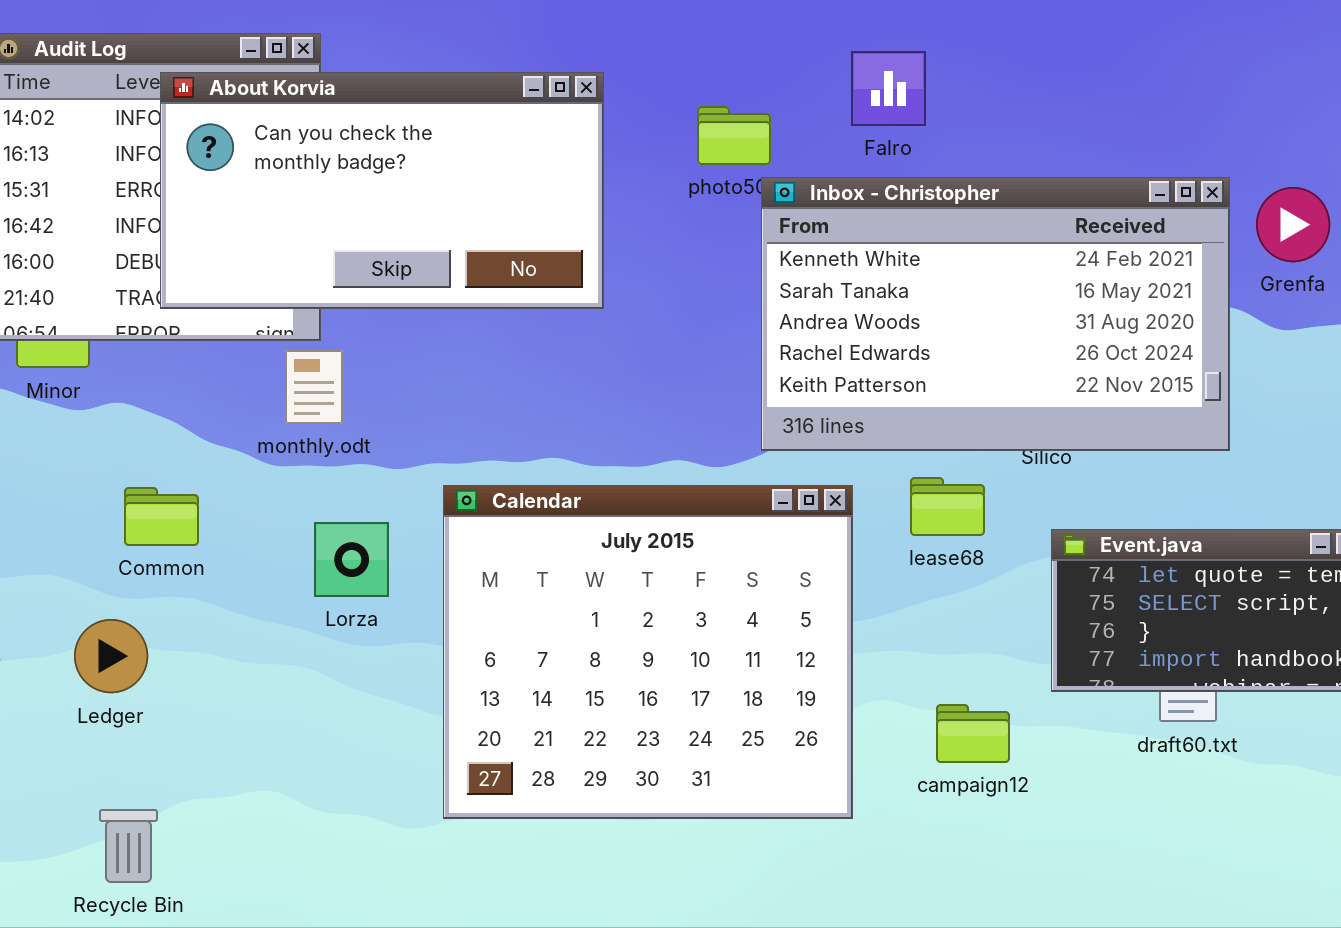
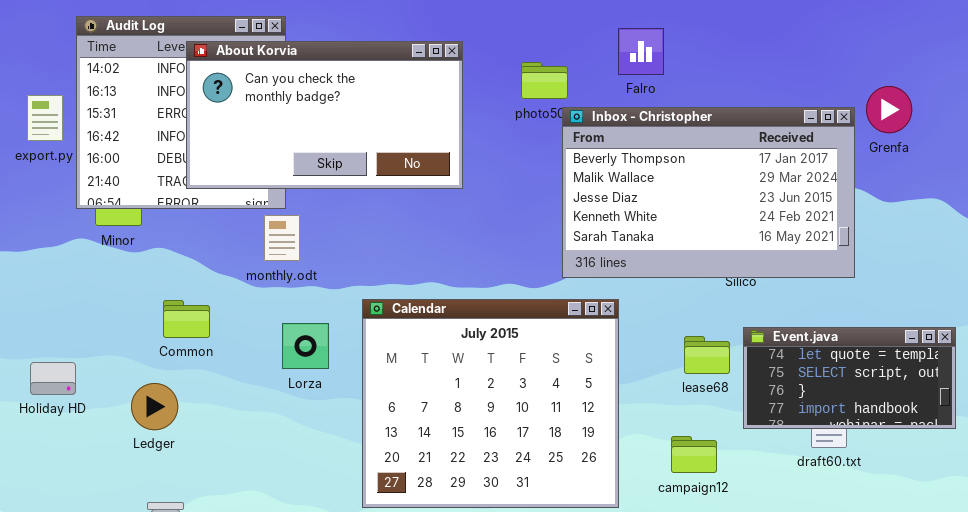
Inbox - Christopher: [761,177,1230,451] -> [562,107,855,278], scrolled up 3 rows
Grenfa: [1256,187,1330,262] -> [866,86,912,133], moved
lease68: [910,477,985,536] -> [684,336,730,374], moved

